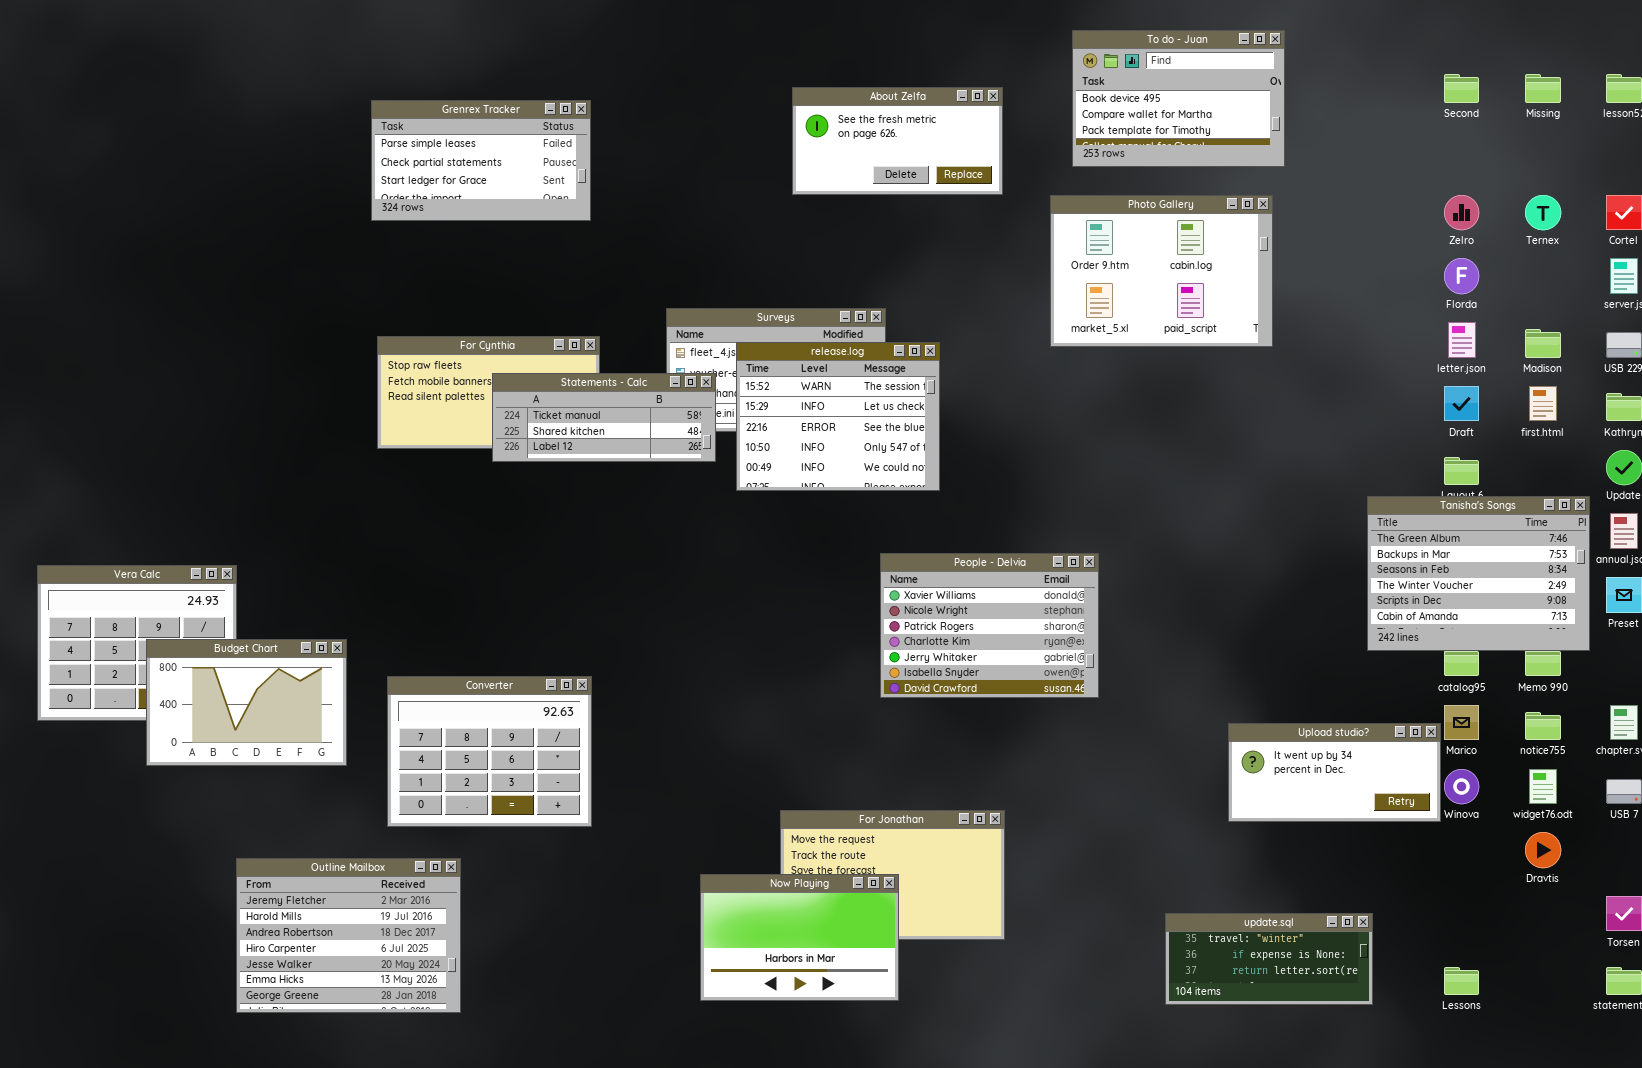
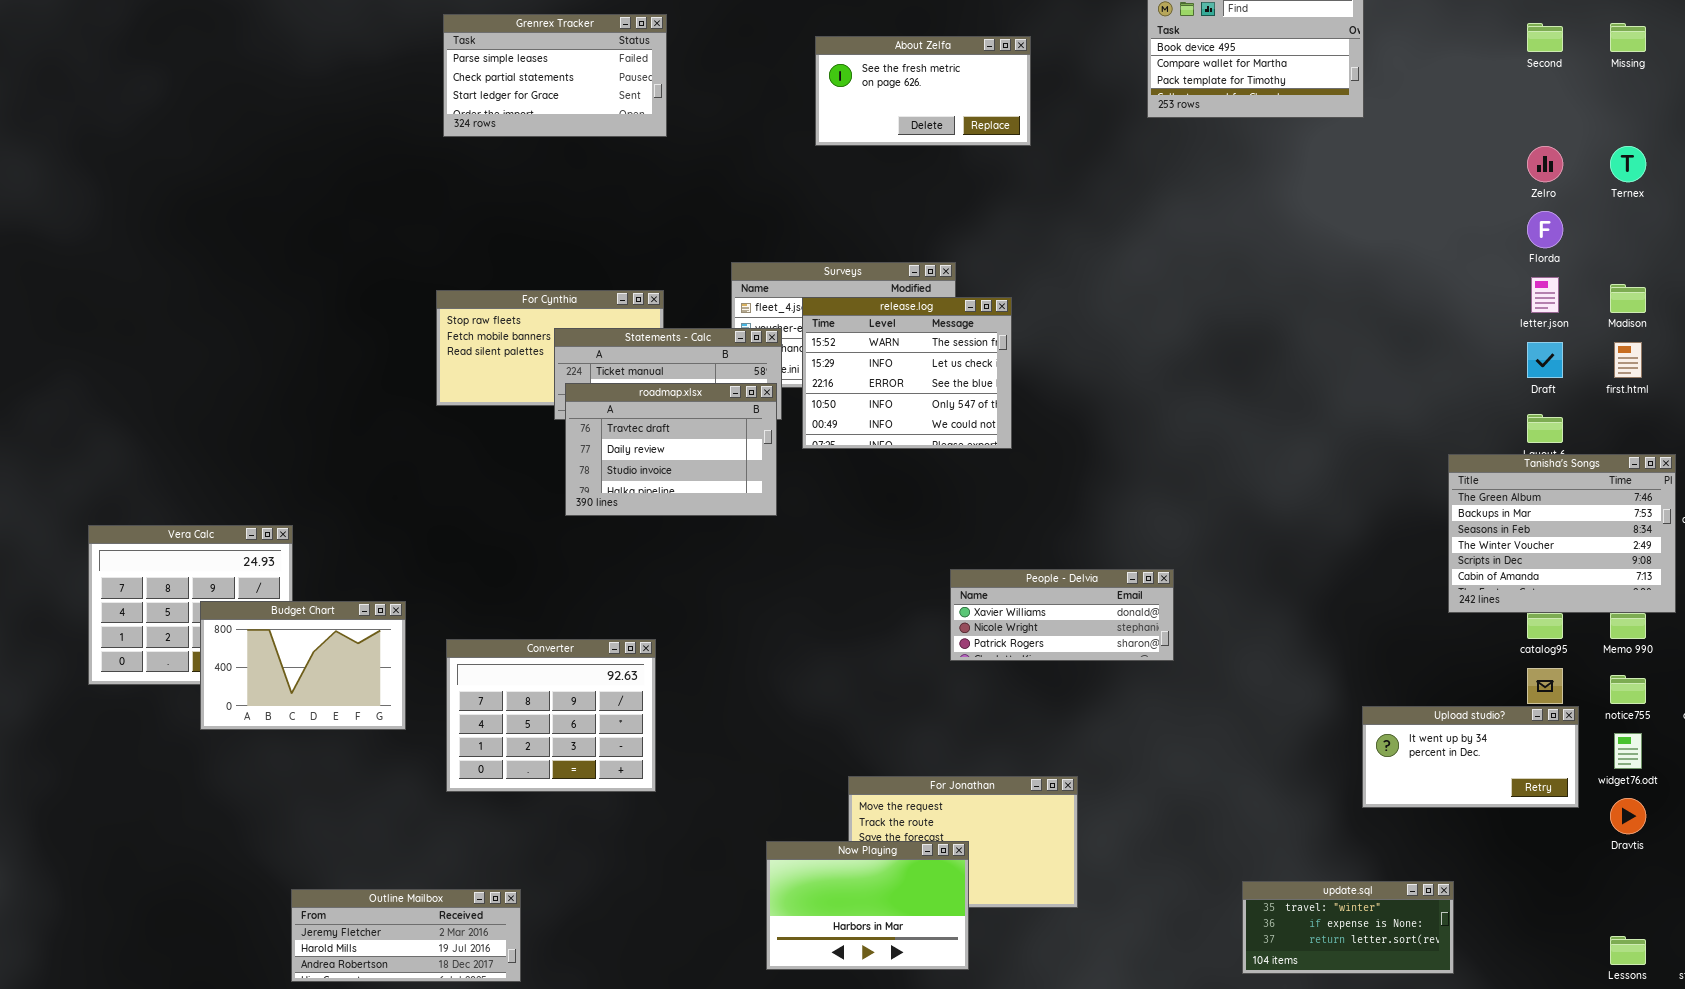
About Zelfa: [792,87,1003,195] -> [815,36,1031,146], moved
Grenrex Tracker: [371,100,591,221] -> [443,14,667,137], moved
Photo Gallery: [1050,195,1273,347] -> none, closed
roadmap.xlsx: none -> [565,383,777,516], opened
People - Delvia: [880,553,1099,698] -> [950,569,1174,661], resized
Upload studio?: [1228,723,1441,822] -> [1362,706,1579,808], moved
Outline Mailbox: [236,858,461,1013] -> [291,889,521,982], resized
Lessons: [1444,967,1479,995] -> [1610,936,1646,965], moved

